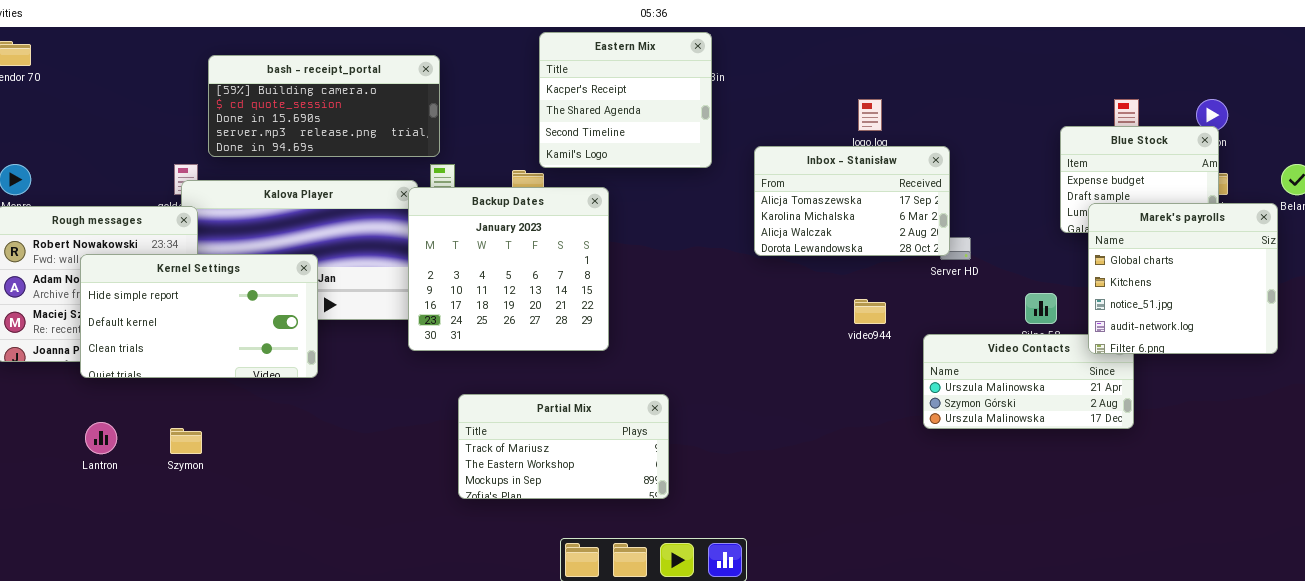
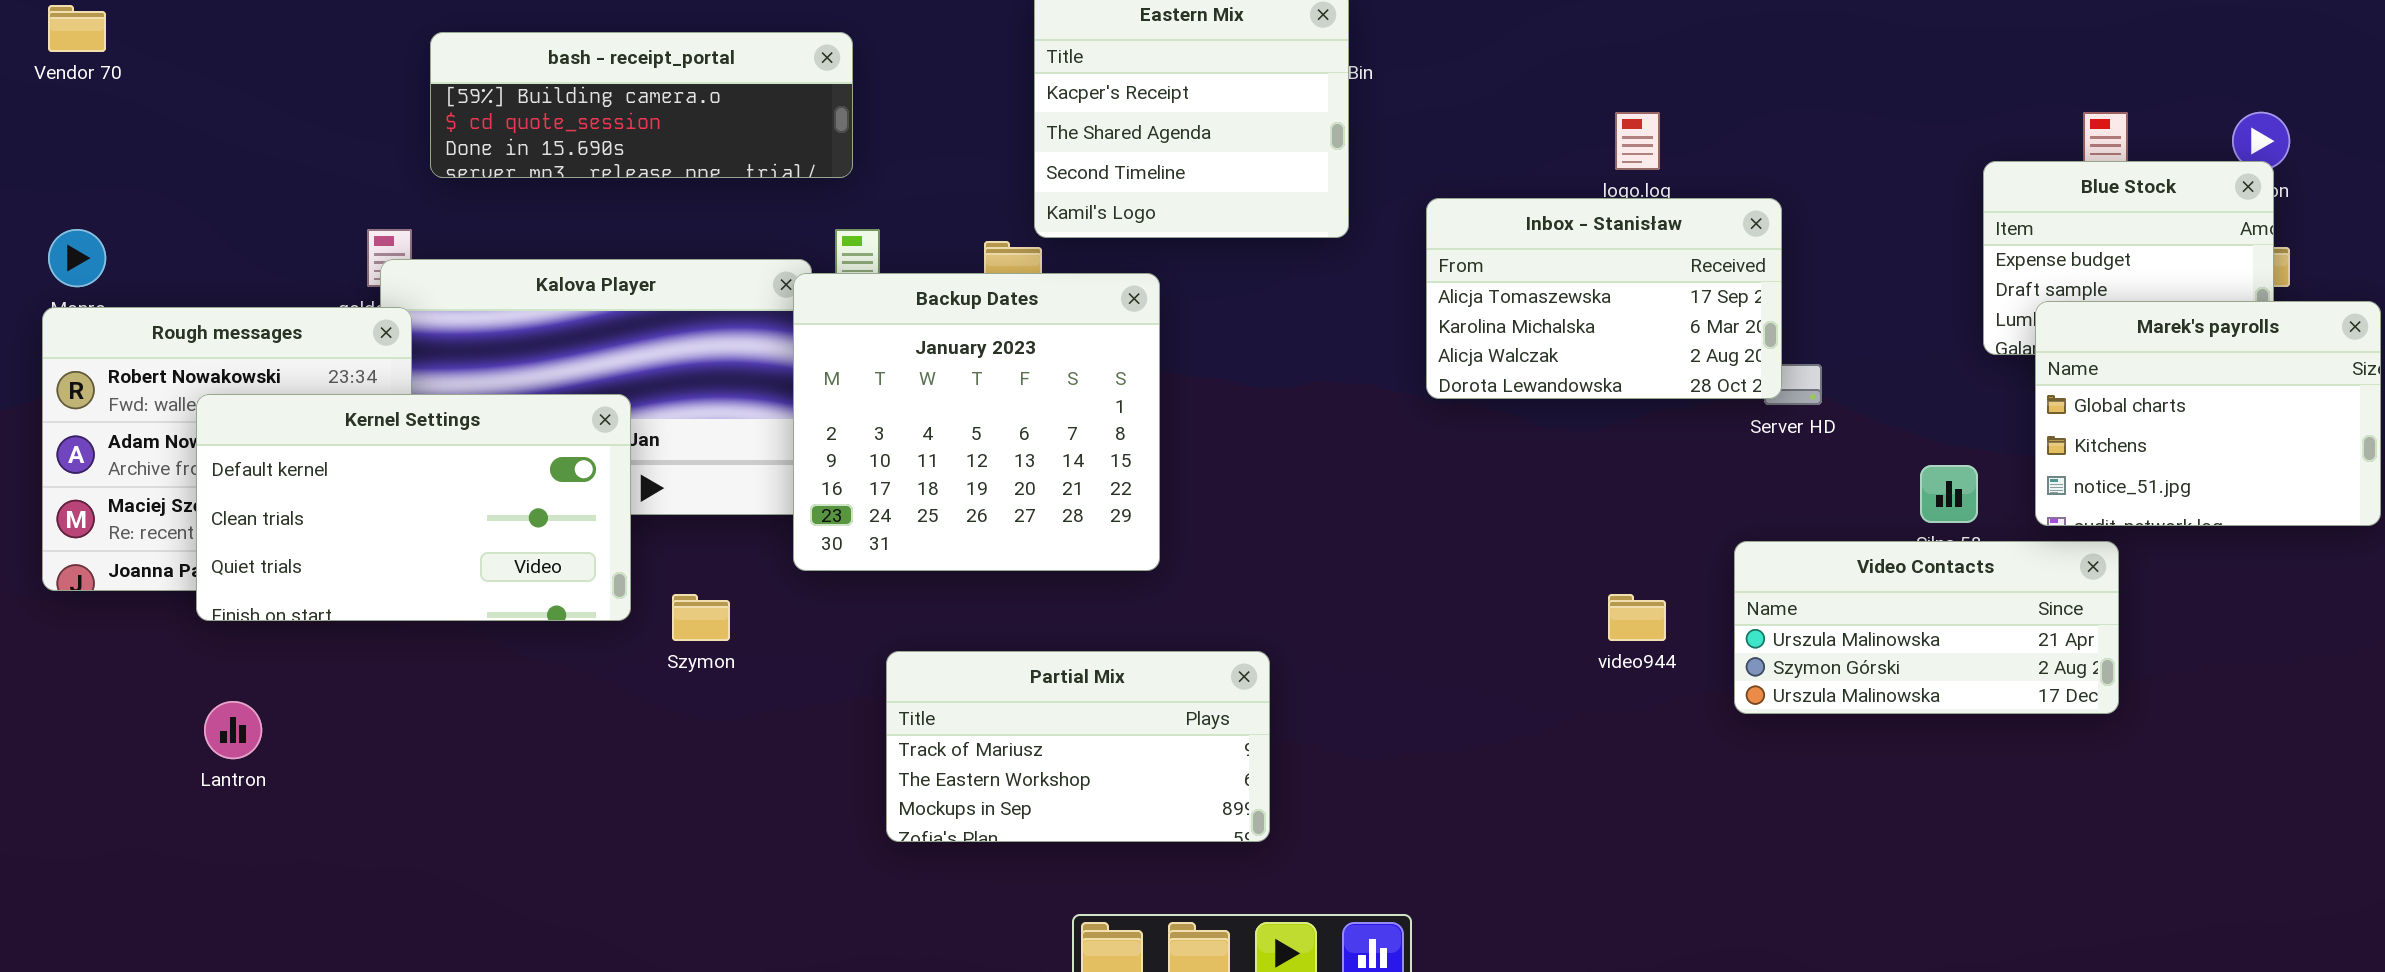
bash - receipt_portal: [208,55,440,157] -> [430,32,853,178], resized
Marek's payrolls: [1088,203,1278,354] -> [2035,301,2381,526], resized
Kernel Settings: [80,254,318,378] -> [196,394,631,621], scrolled down 1 row
video944: [854,299,886,324] -> [1608,594,1666,641], moved
Szymon: [170,428,202,454] -> [672,594,730,641], moved

